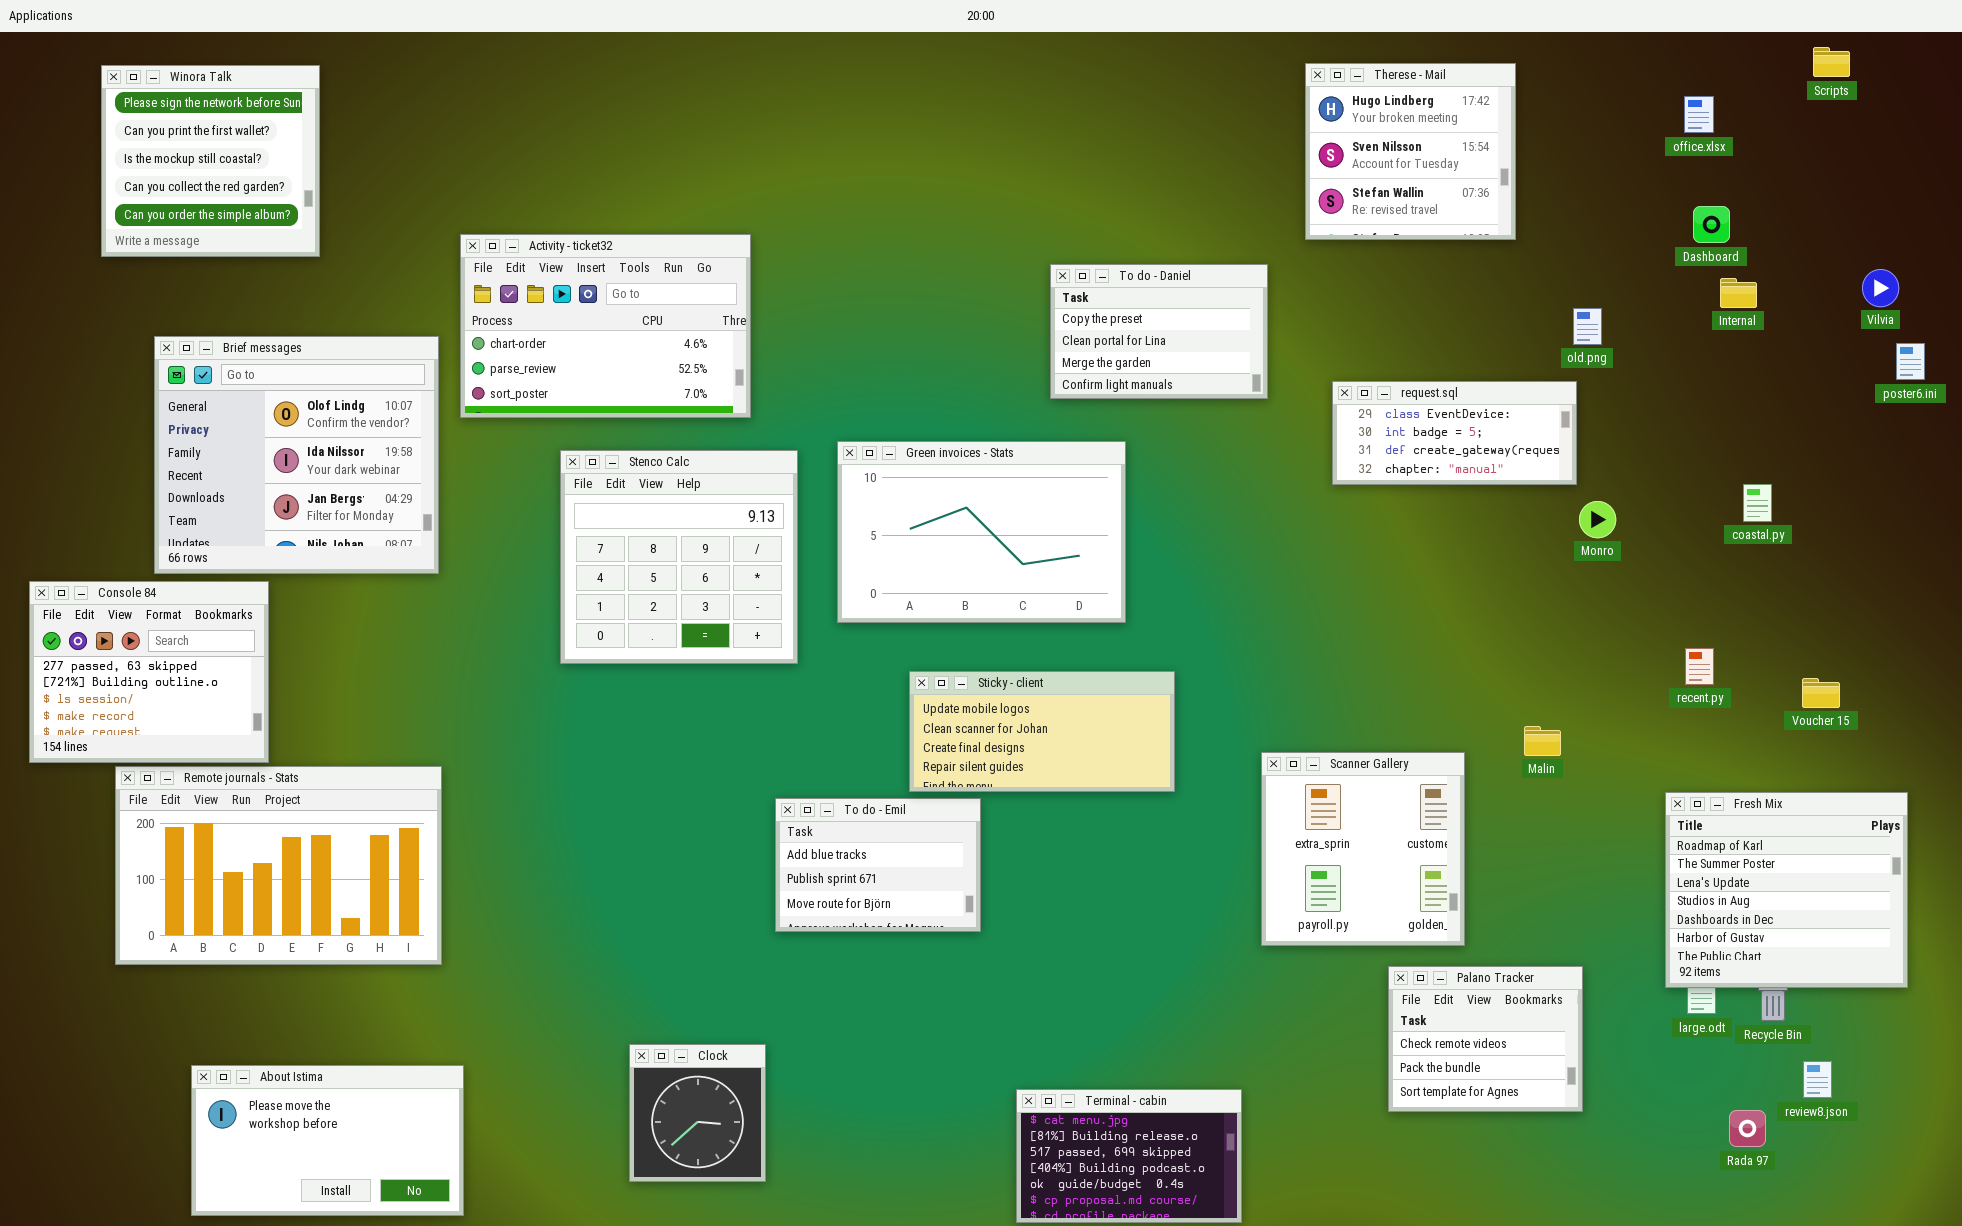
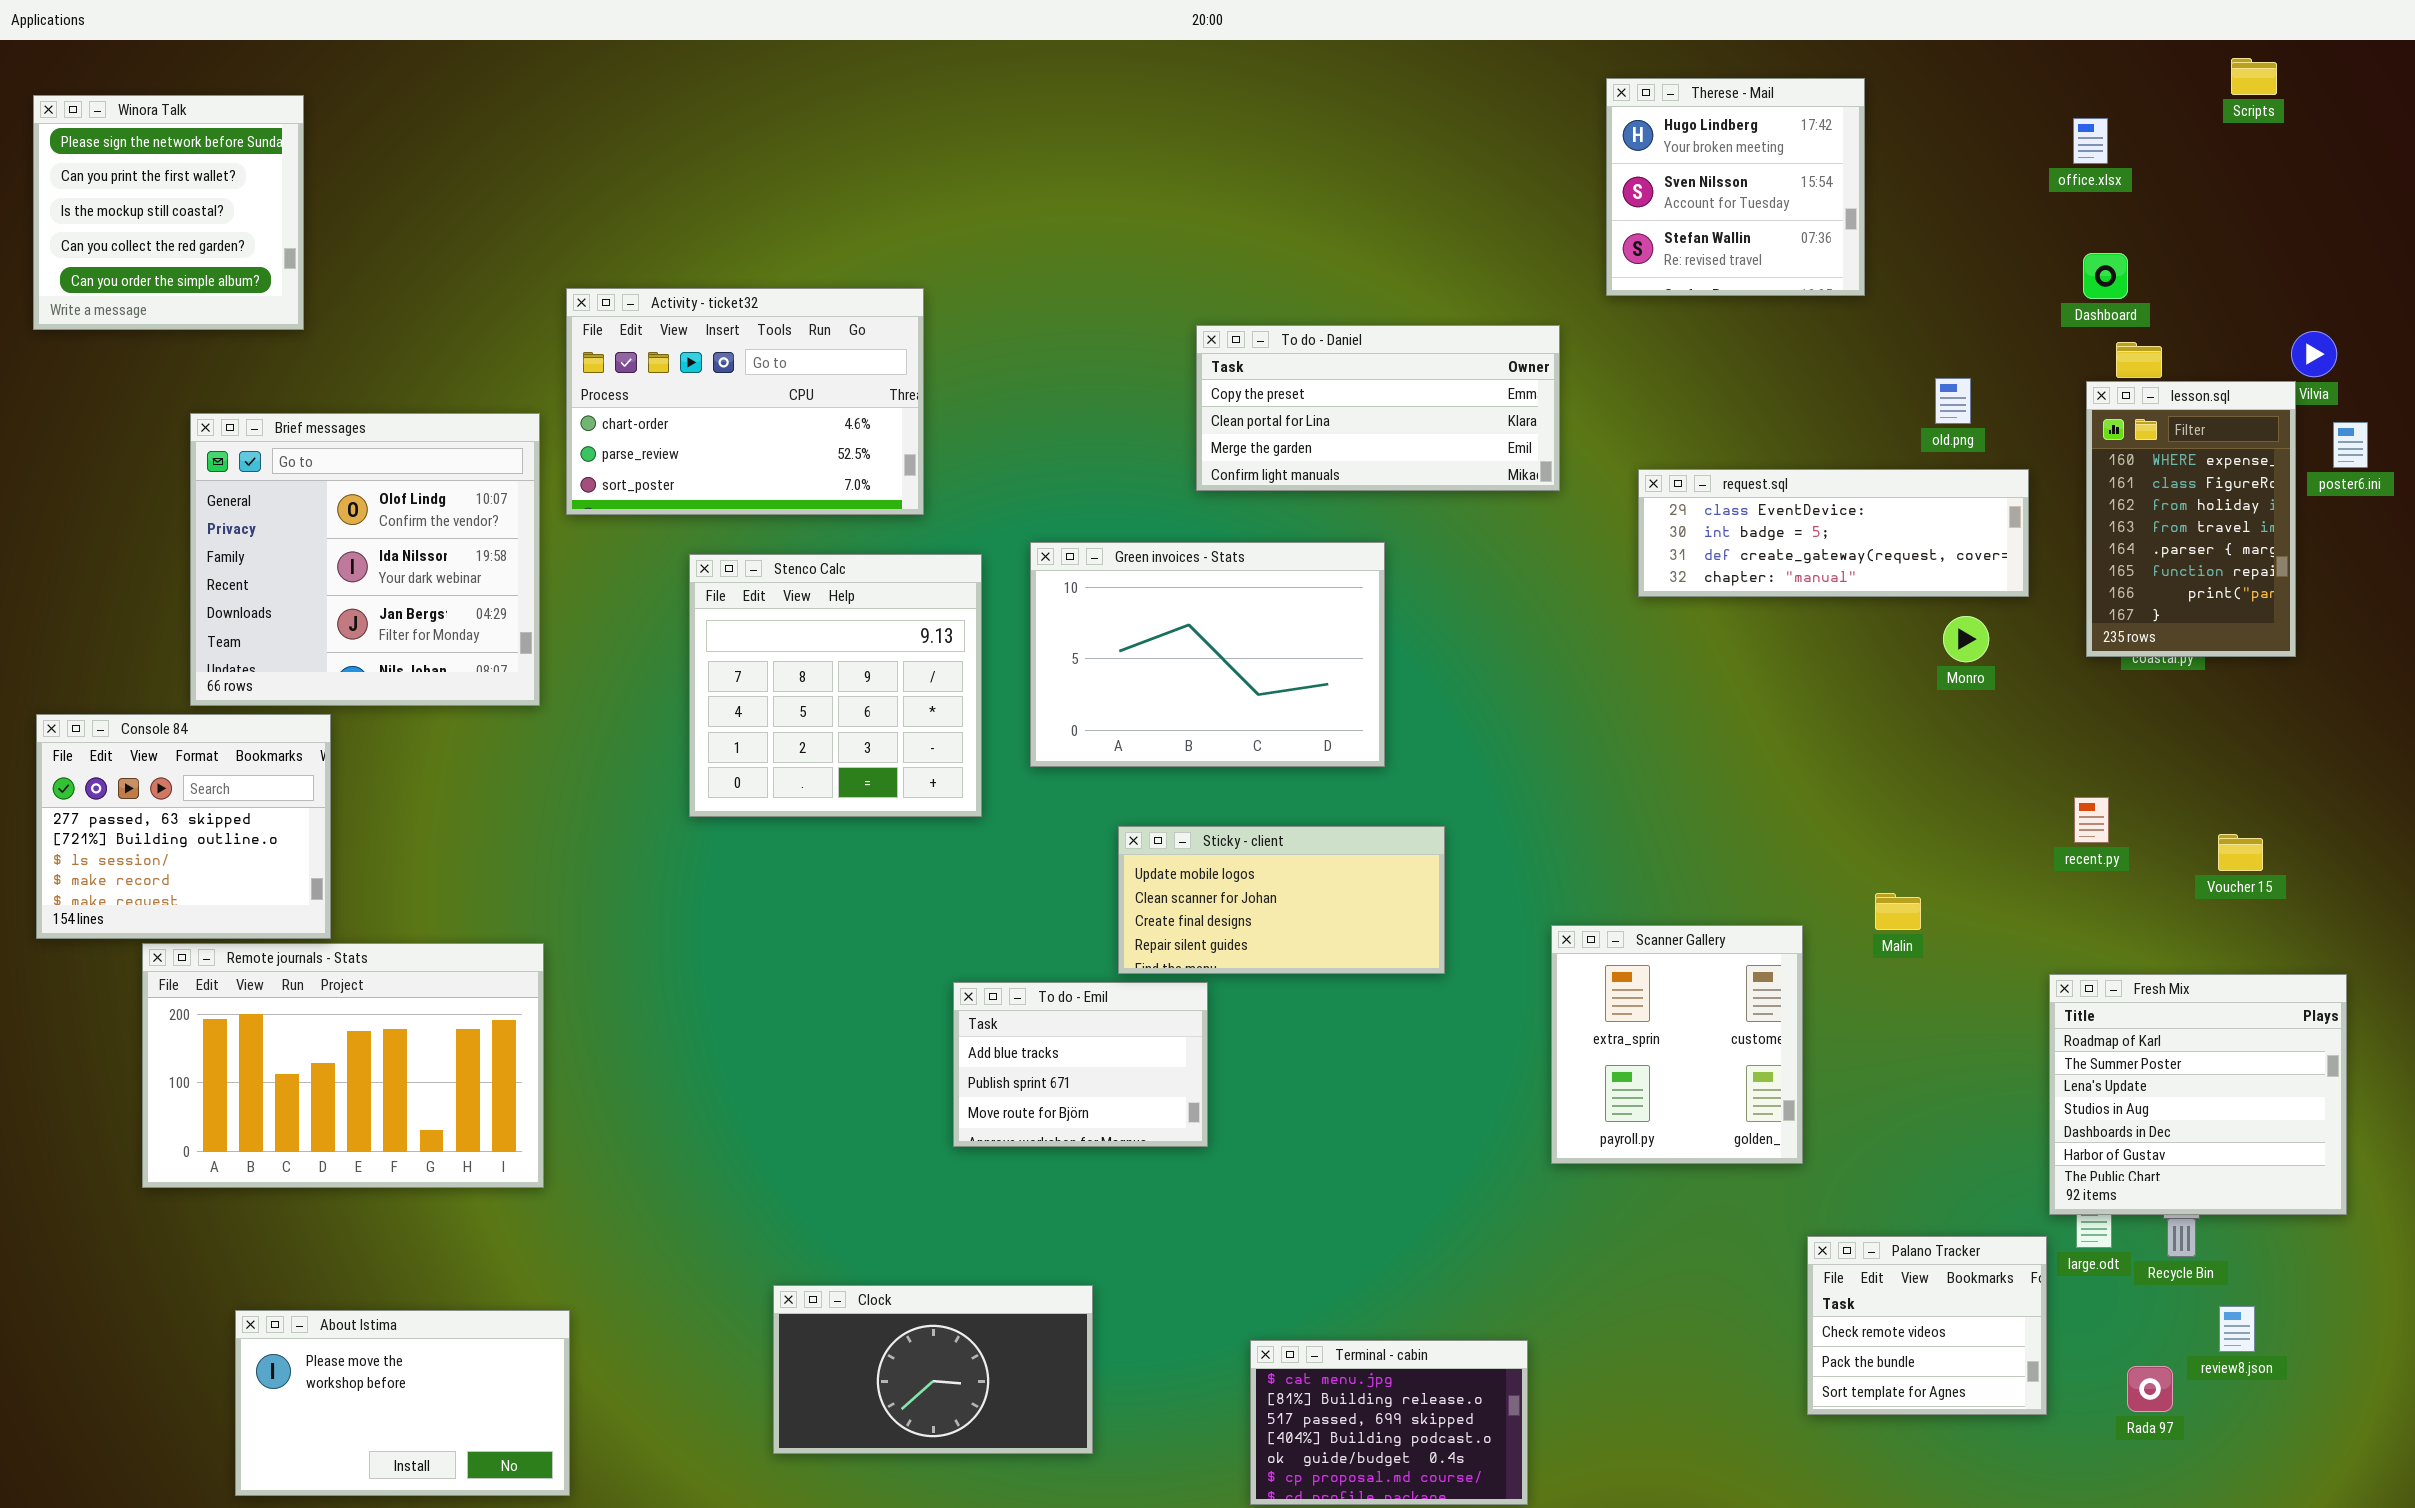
Winora Talk: [101,65,320,257] -> [33,95,304,330], moved
To do - Daniel: [1050,264,1268,399] -> [1196,325,1560,491], resized
lesson.sql: none -> [2086,381,2296,657], opened
request.sql: [1332,381,1577,485] -> [1638,469,2029,597], resized
Palano Tracker: [1388,966,1583,1112] -> [1807,1236,2047,1415], moved
Clock: [629,1044,766,1182] -> [773,1285,1093,1454], resized

